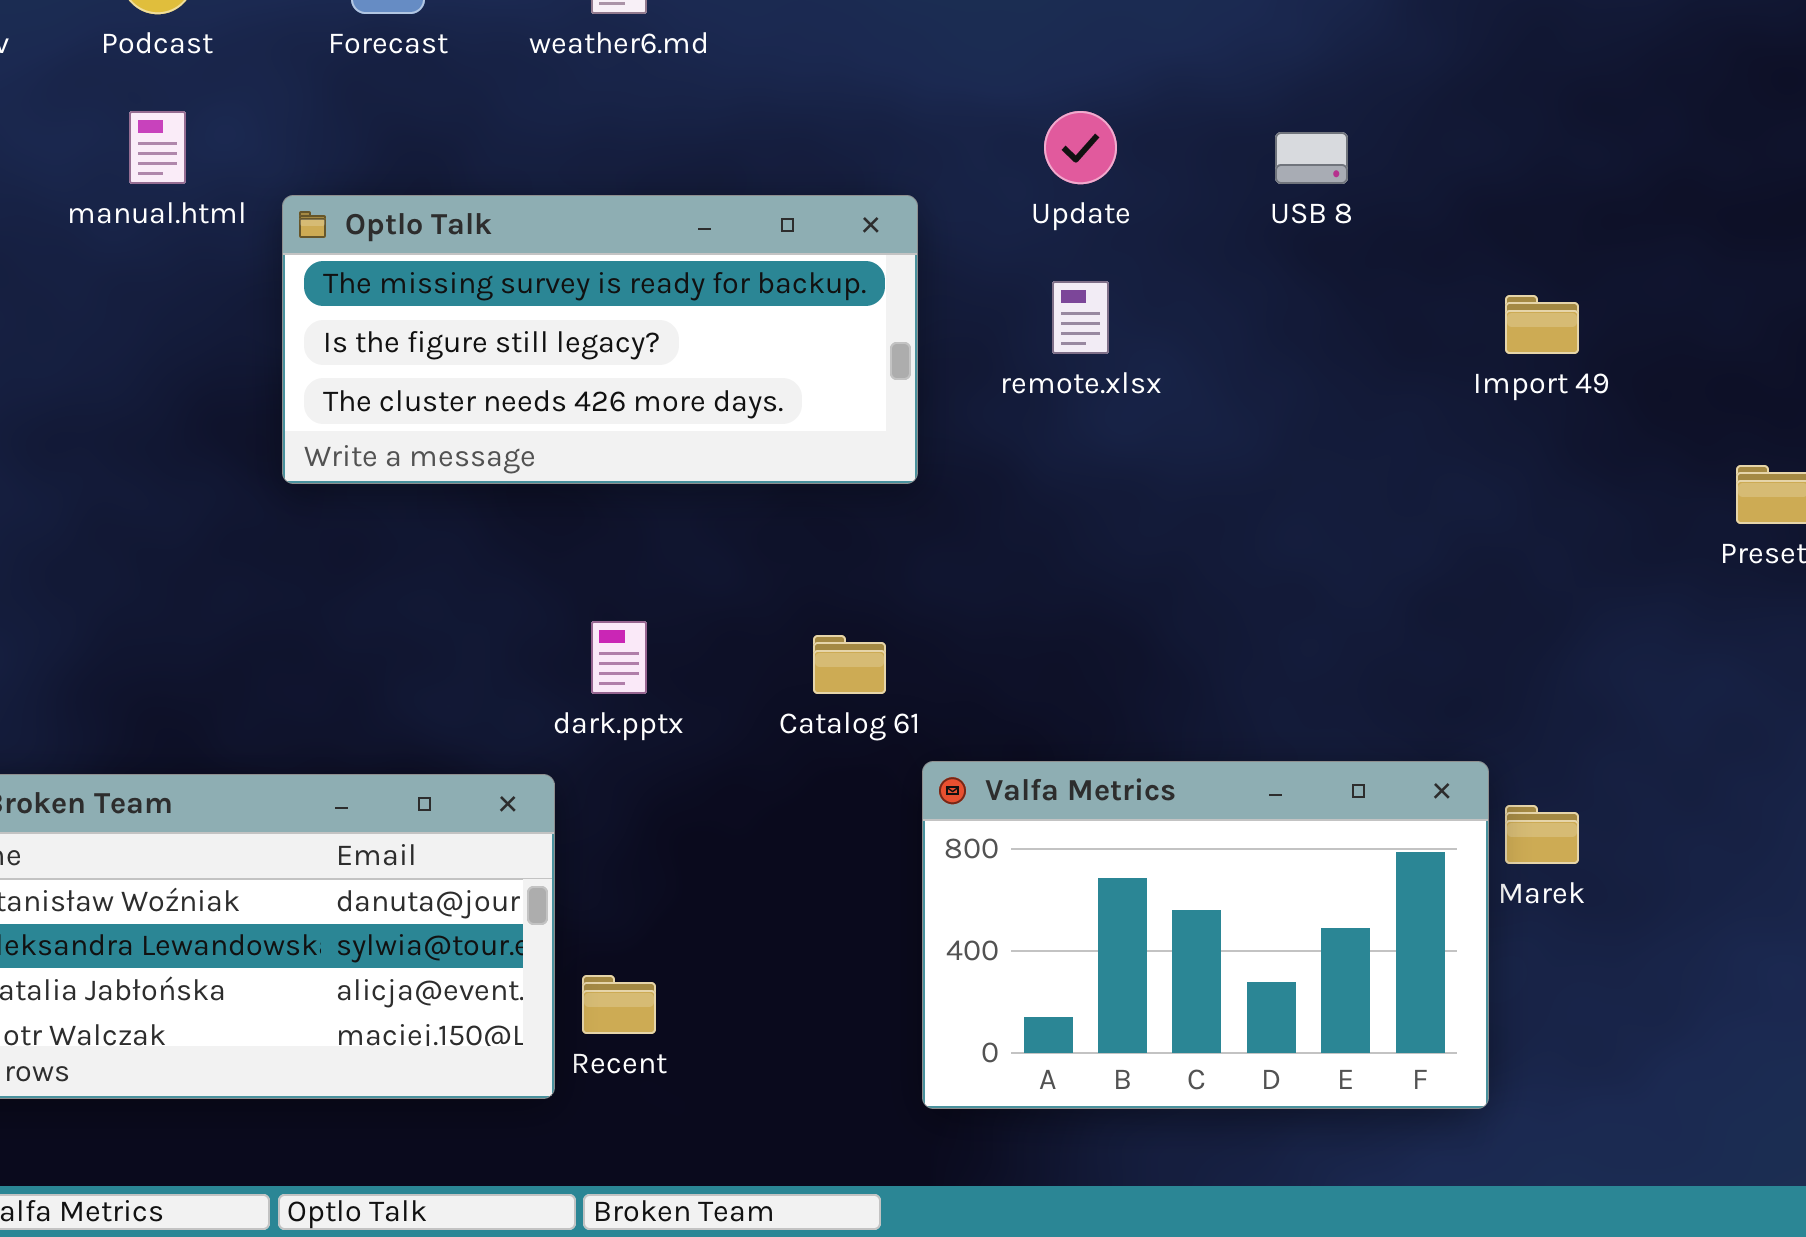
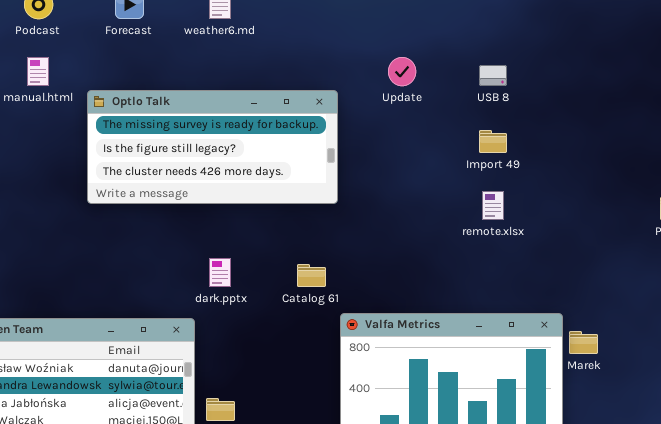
remote.xlsx: [1052,281,1109,354] -> [482,191,504,220], moved
Import 49: [1505,295,1579,354] -> [479,130,507,153], moved

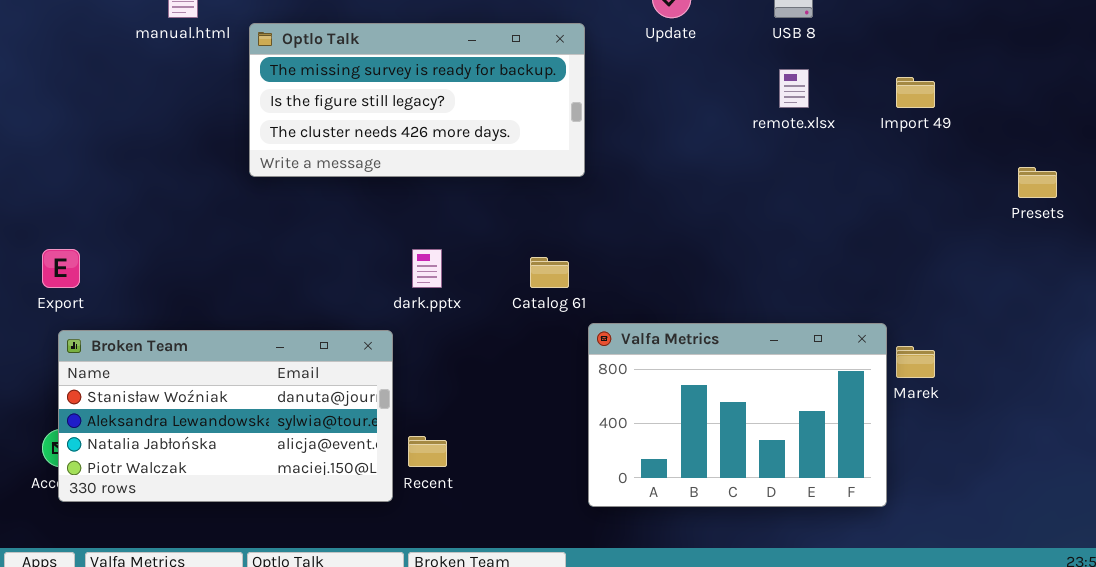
Import 49: [479,130,507,153] -> [896,77,935,108], moved
remote.xlsx: [482,191,504,220] -> [779,69,809,108], moved

